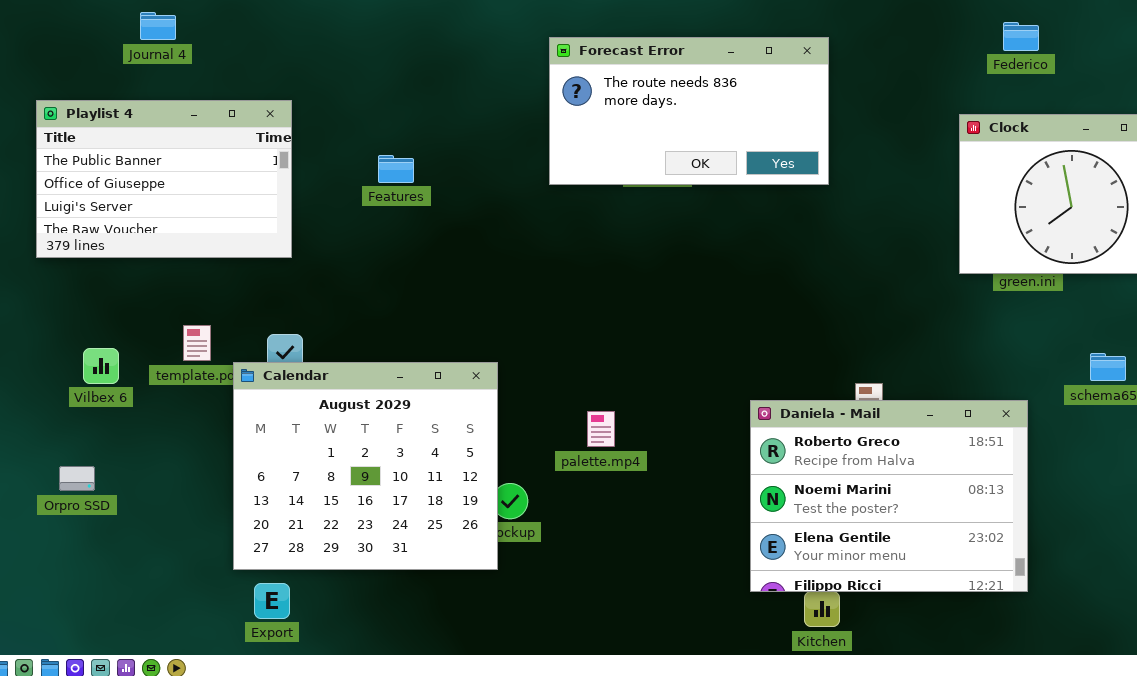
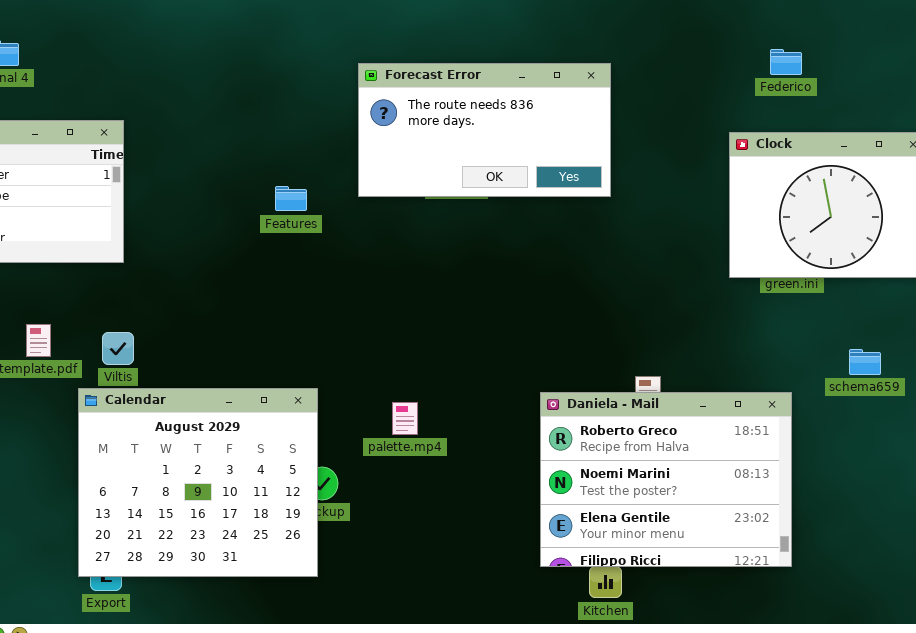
Features: [378,155,414,183] -> [275,186,307,211], moved
Calendar: [233,362,498,570] -> [78,388,318,577], moved

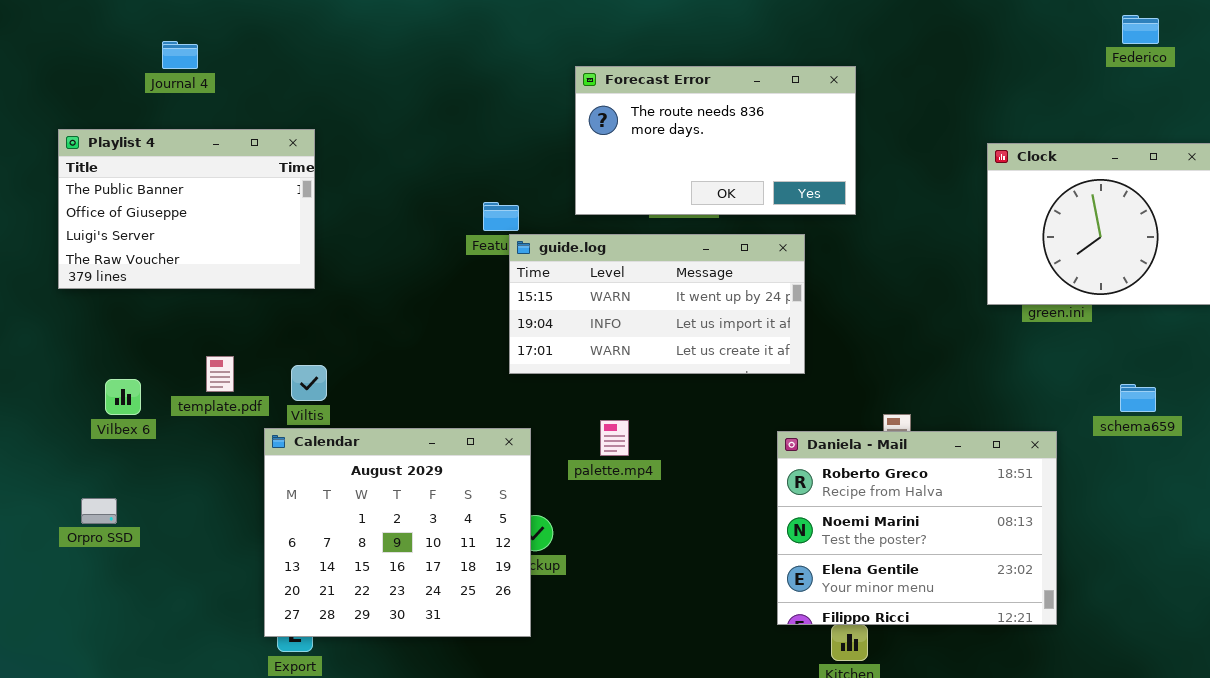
Federico: [770,49,802,75] -> [1122,15,1159,44], moved
guide.log: none -> [509,234,805,374], opened
palette.mp4: [392,402,418,435] -> [600,420,629,456], moved

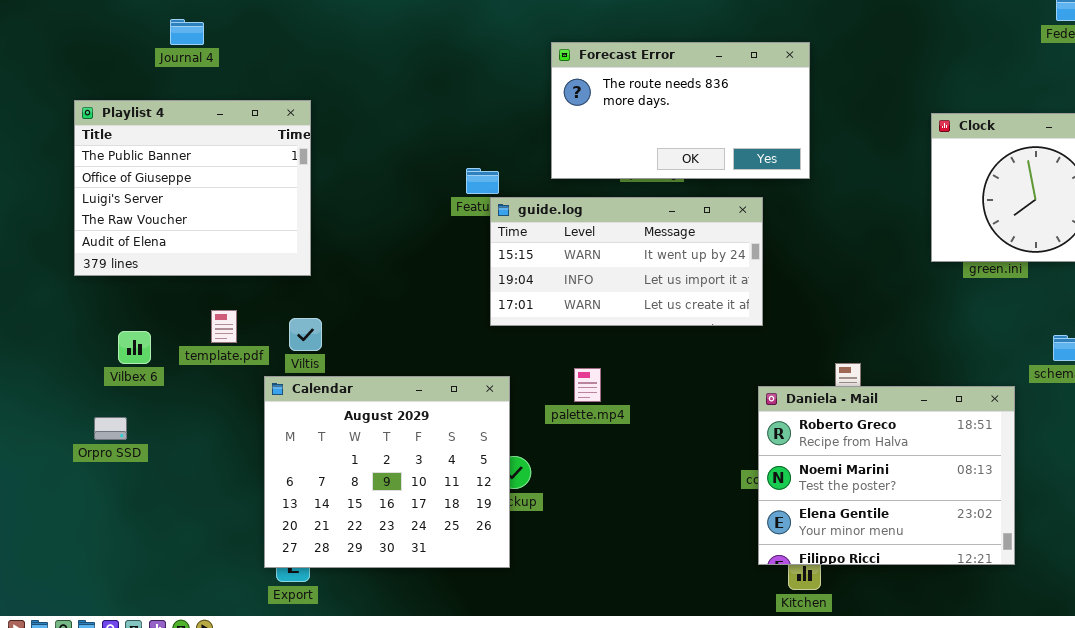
Playlist 4: [58,129,315,289] -> [74,100,311,276], resized
Daniela - Mail: [777,431,1057,625] -> [758,386,1015,565], moved
Orpro SSD: [81,498,117,524] -> [94,417,127,440], moved

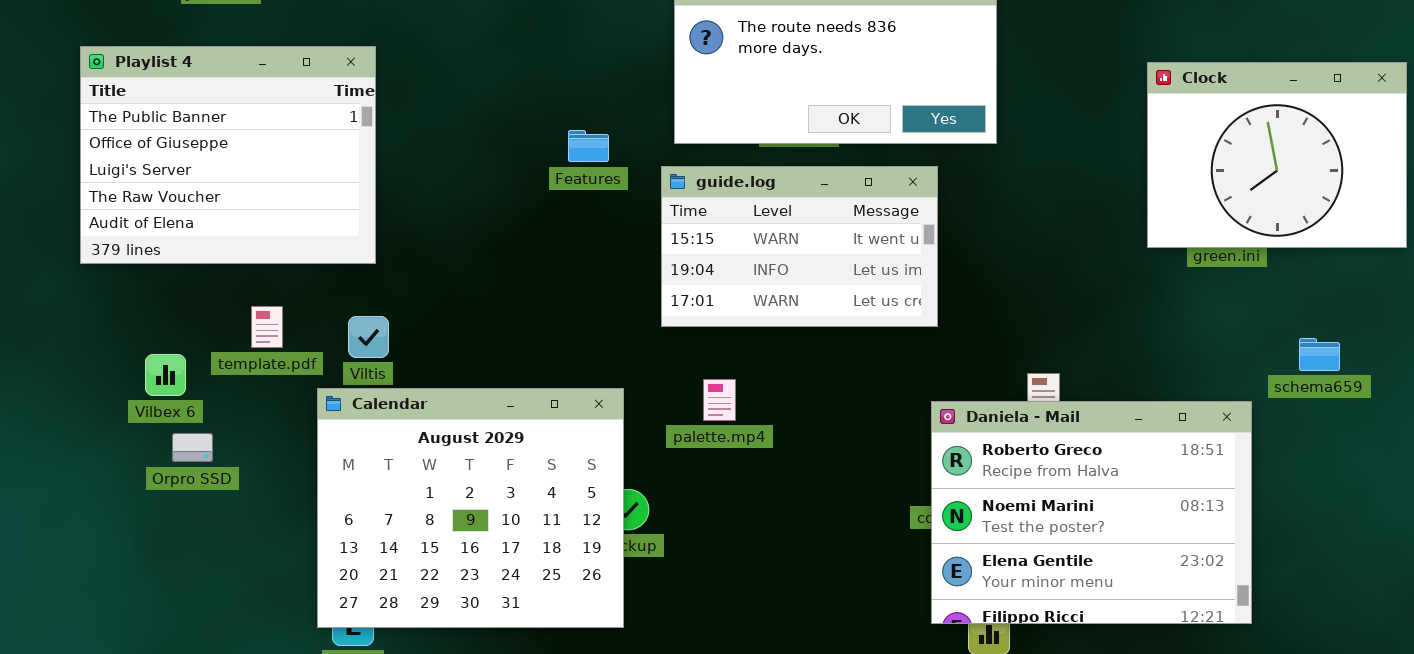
guide.log: [490,197,763,326] -> [661,166,938,327], resized
Vilbex 6: [118,331,151,364] -> [145,354,186,396], moved
Orpro SSD: [94,417,127,440] -> [172,433,213,462], moved

